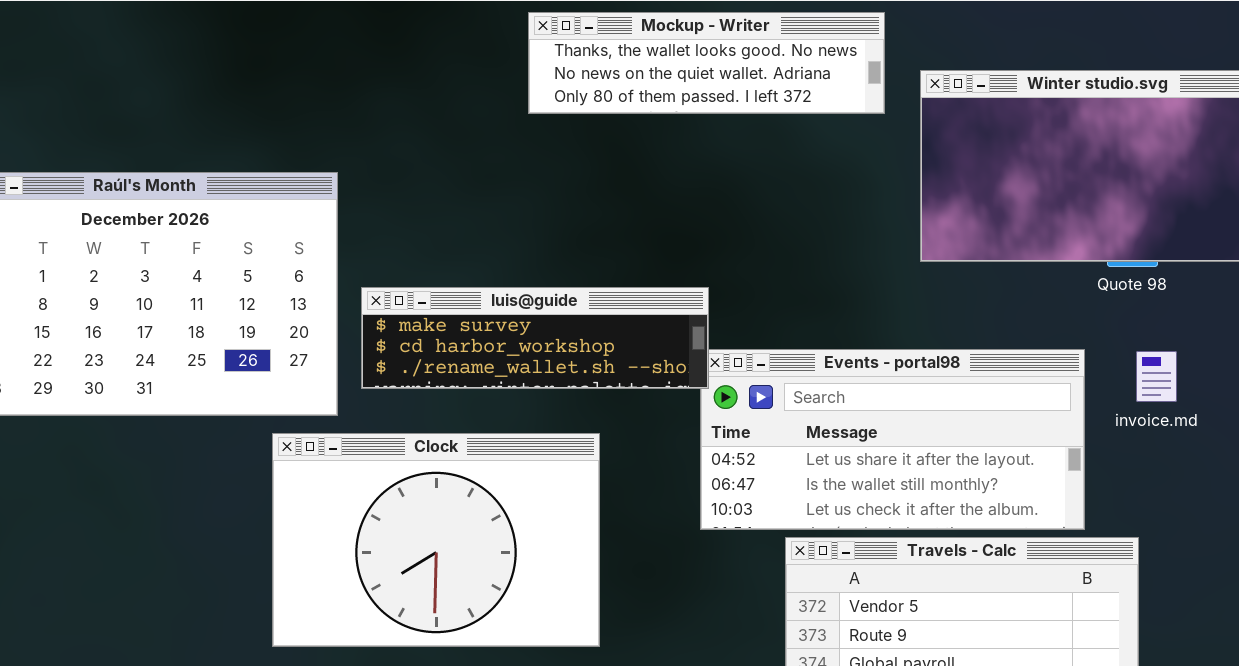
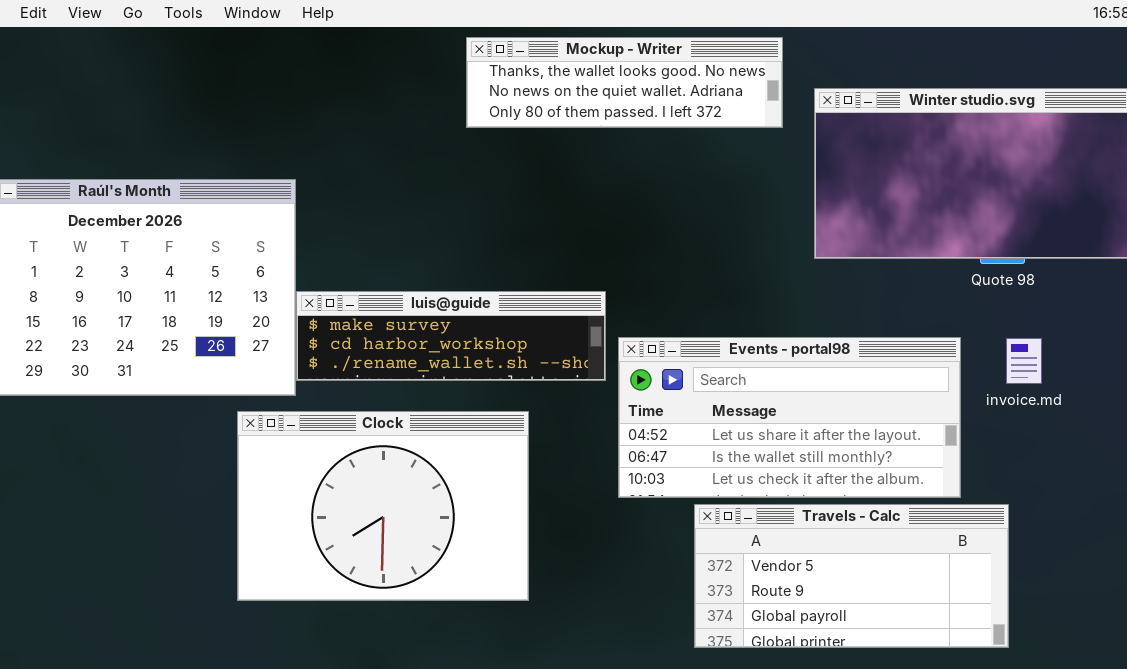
luis@guide: [361,287,709,389] -> [296,291,606,381], moved

